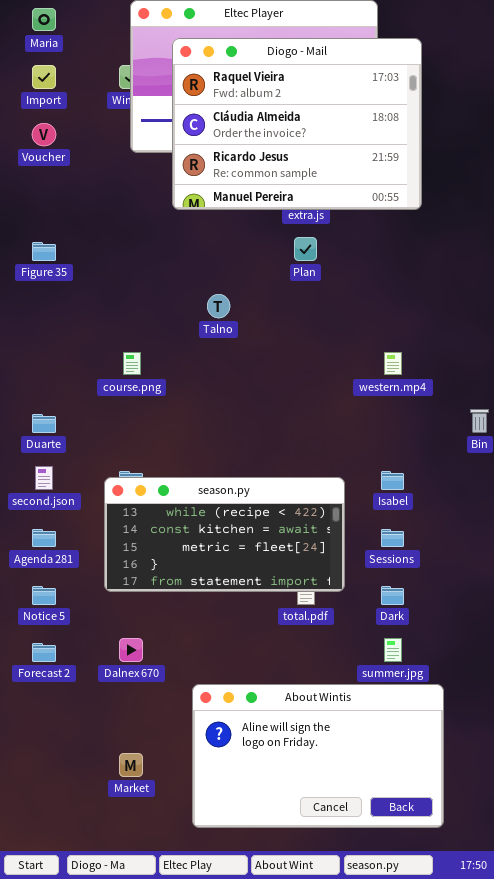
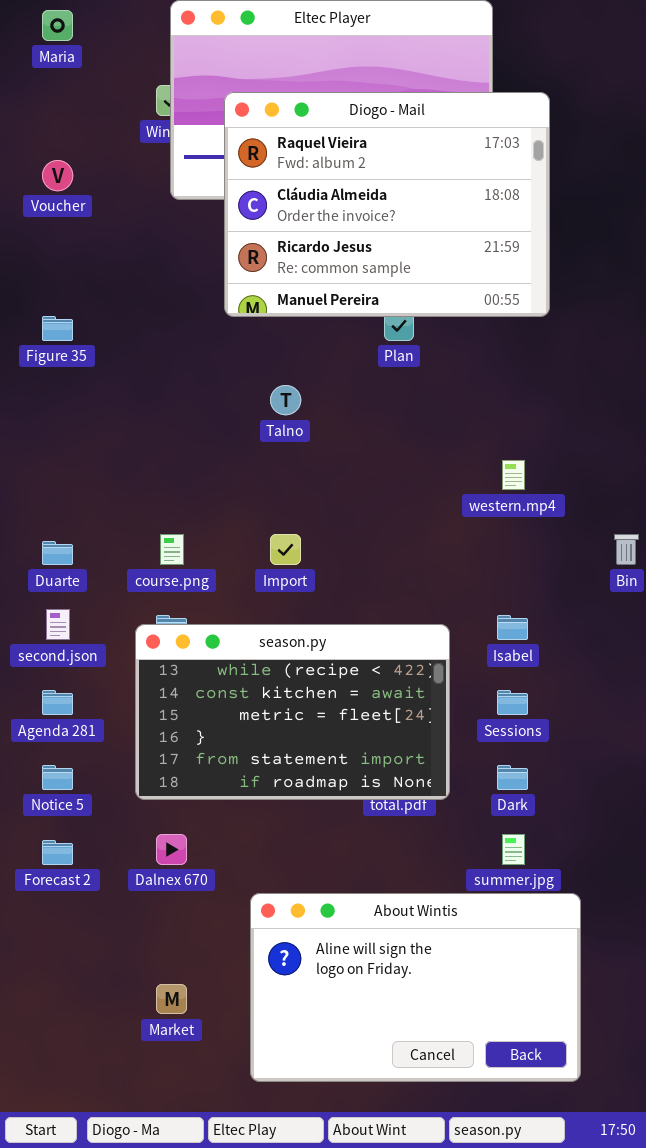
Diogo - Mail: [172,38,422,210] -> [224,92,550,317], moved
Import: [32,65,56,89] -> [270,534,301,565], moved
course.png: [123,352,141,375] -> [160,534,184,565], moved
season.py: [104,477,345,592] -> [135,624,450,800], resized

